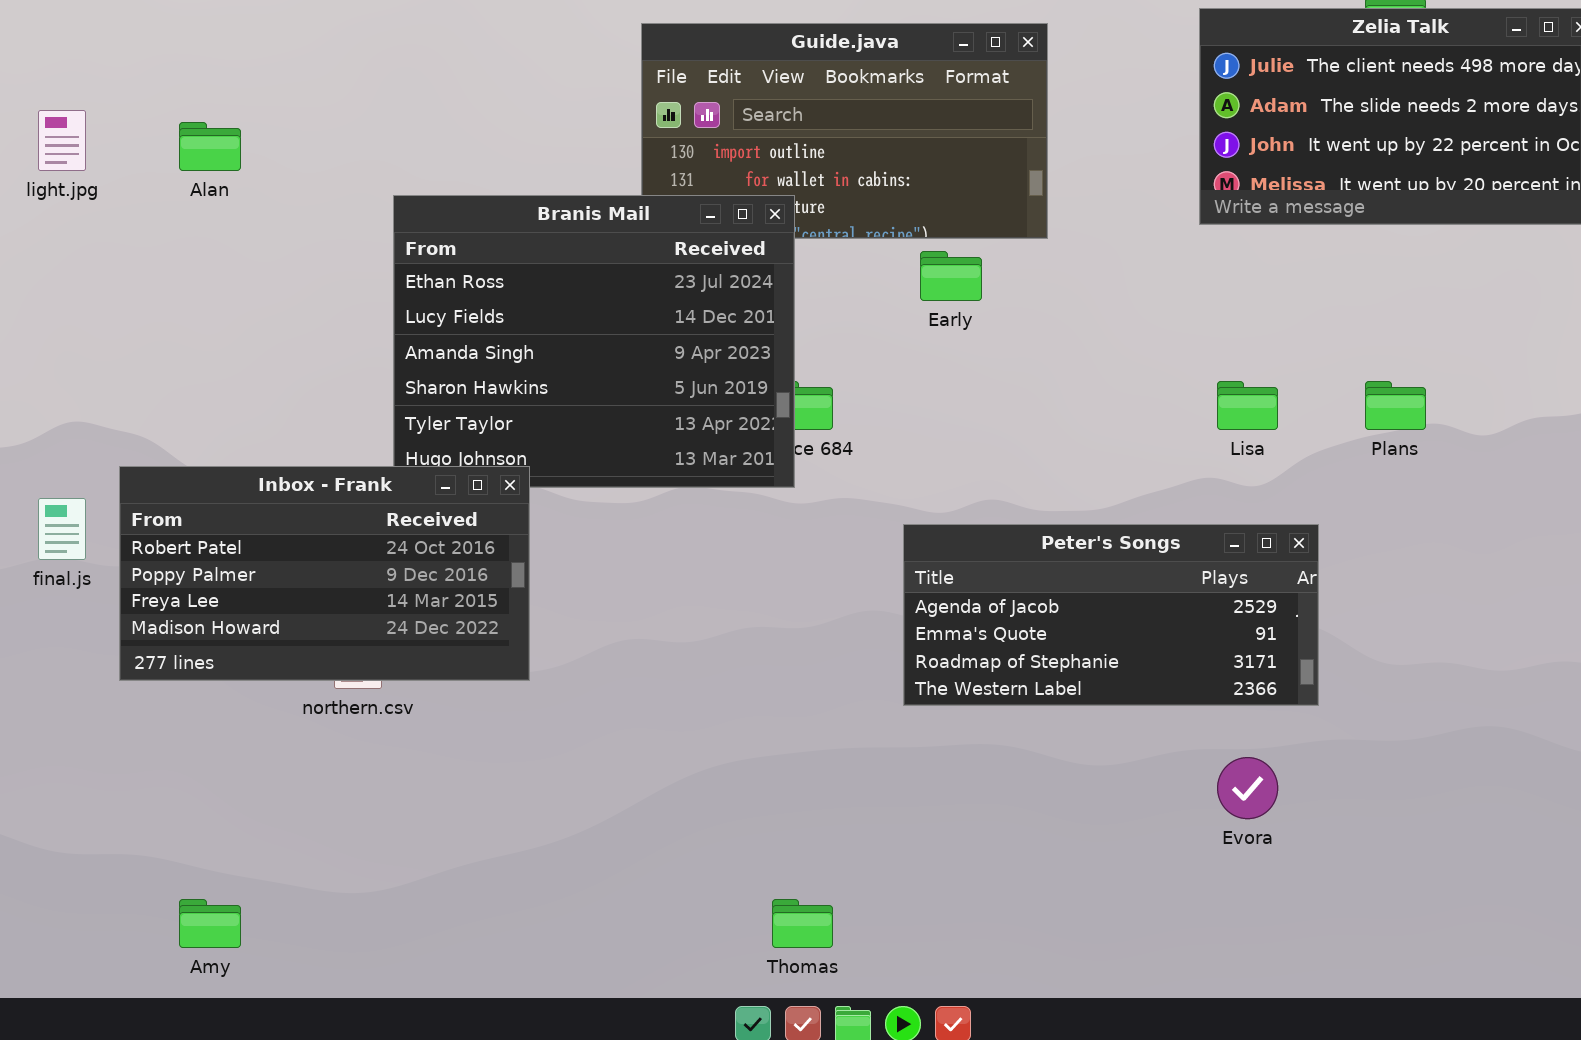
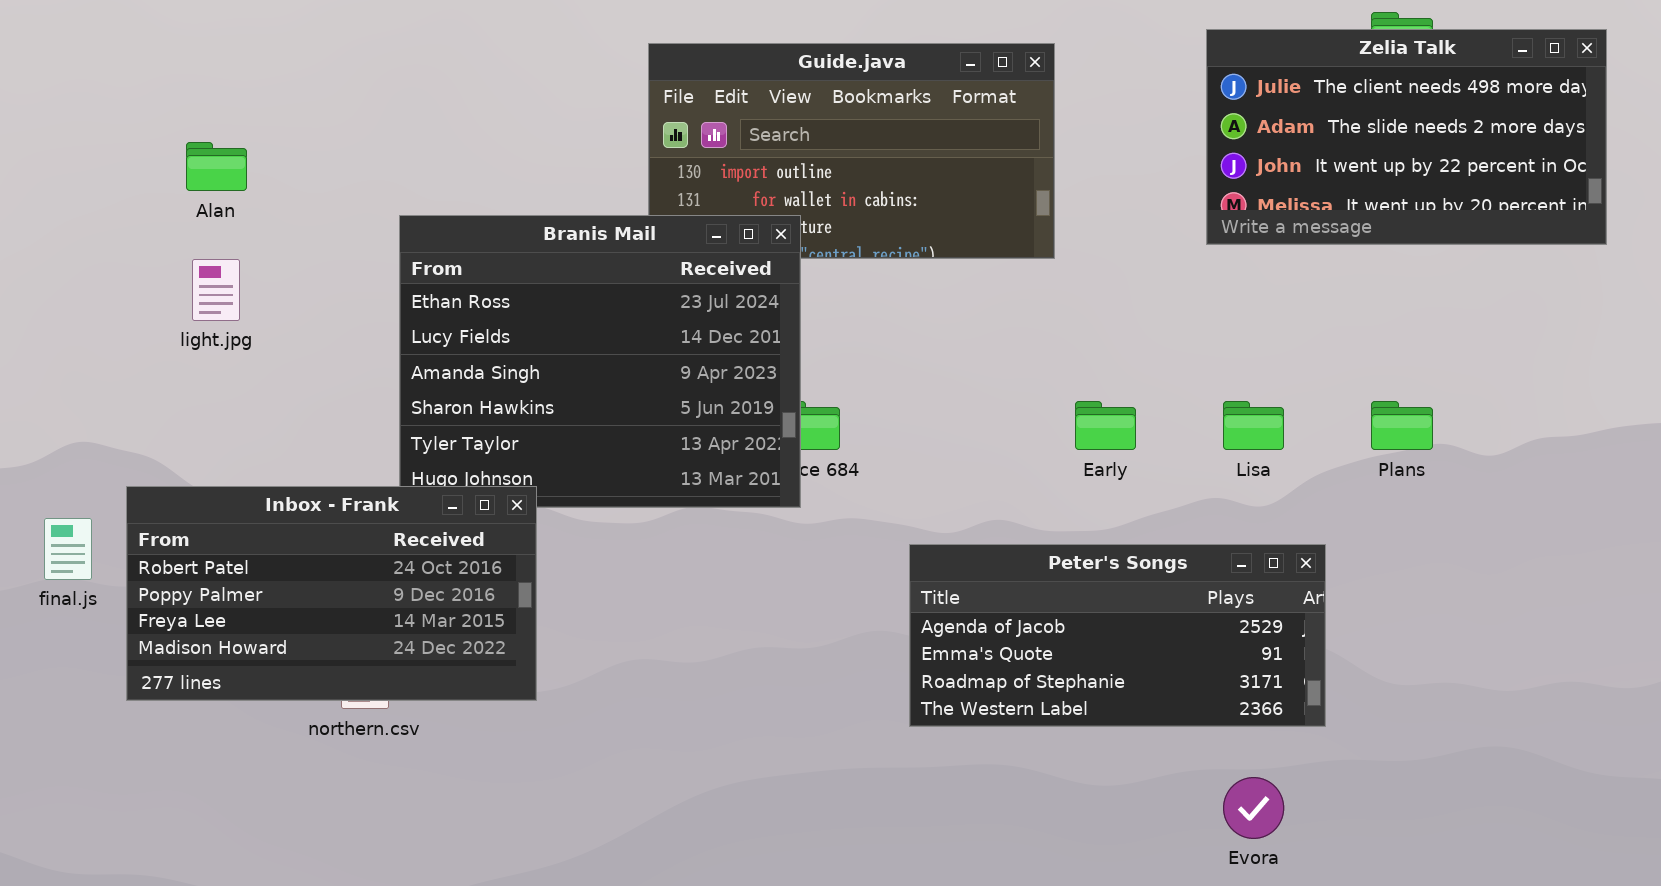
light.jpg: [38,110,86,171] -> [192,259,240,321], moved
Early: [920,251,982,301] -> [1075,401,1136,450], moved

